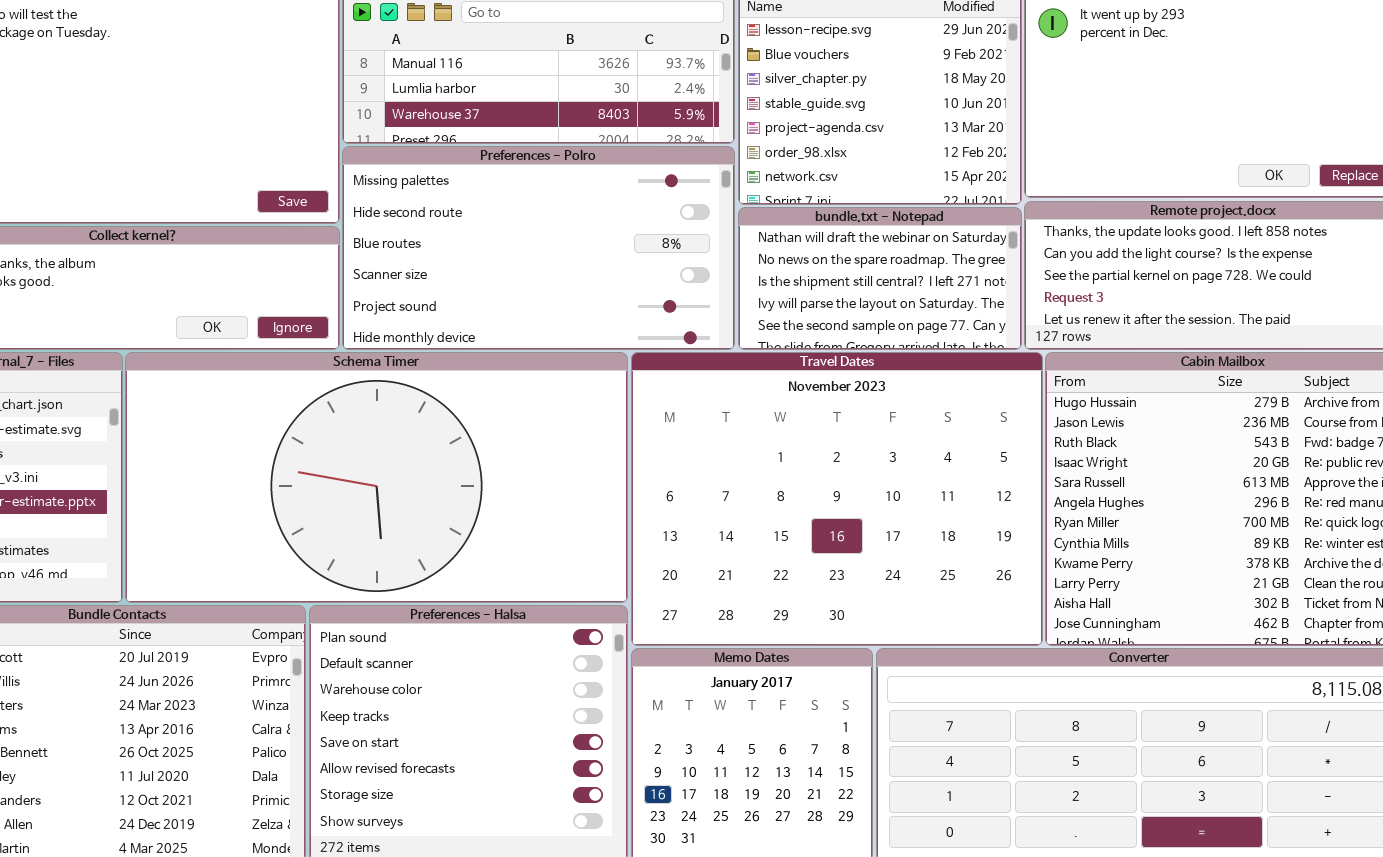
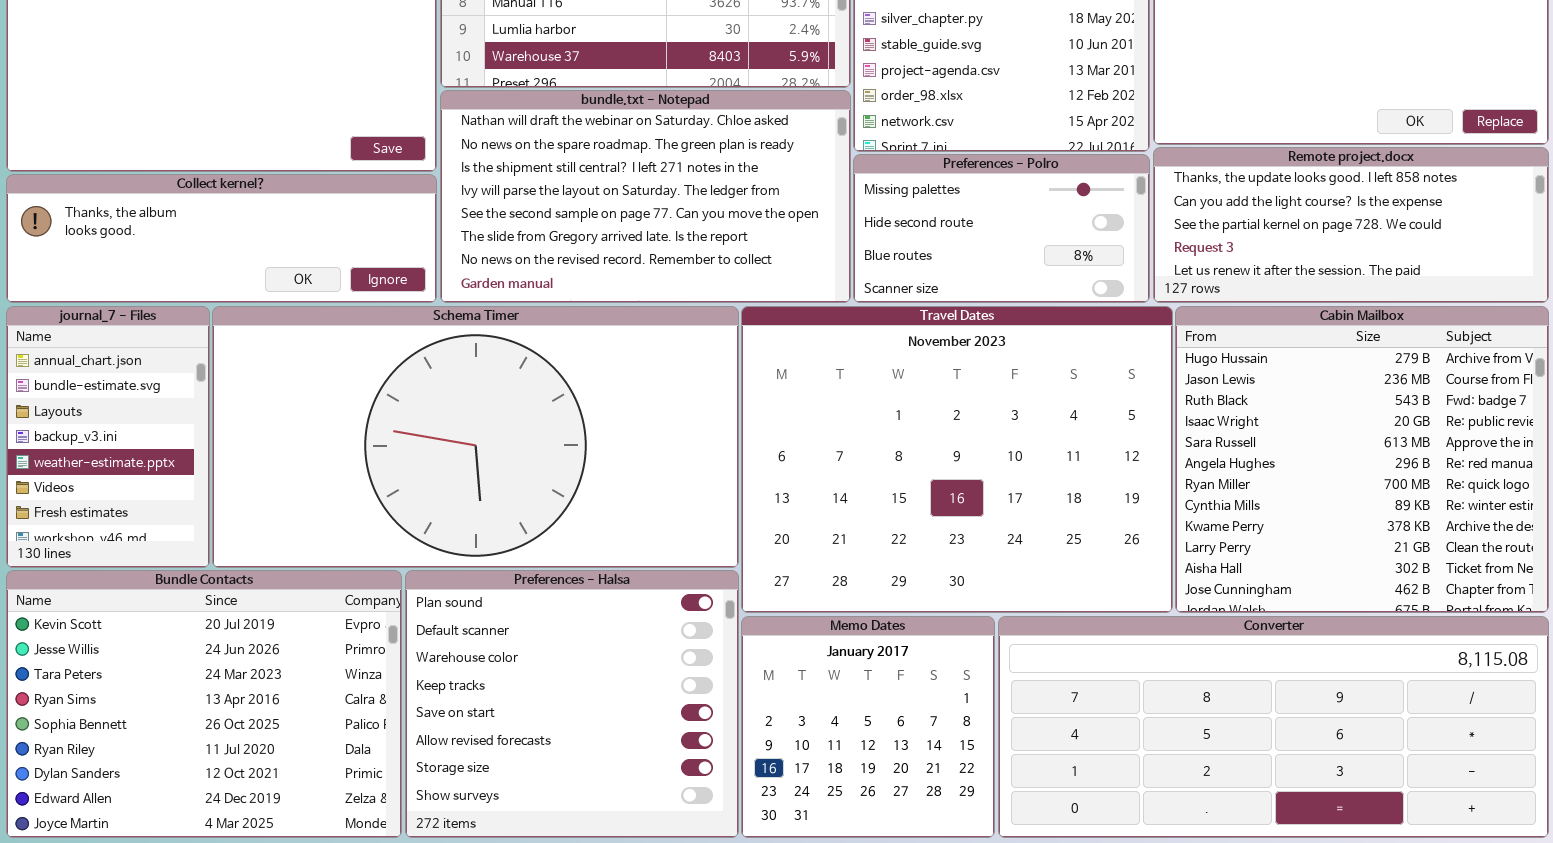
Preferences - Polro: [342,146,735,350] -> [853,154,1150,303], moved, resized
bundle.txt - Notepad: [738,207,1022,350] -> [440,90,851,303], moved, resized

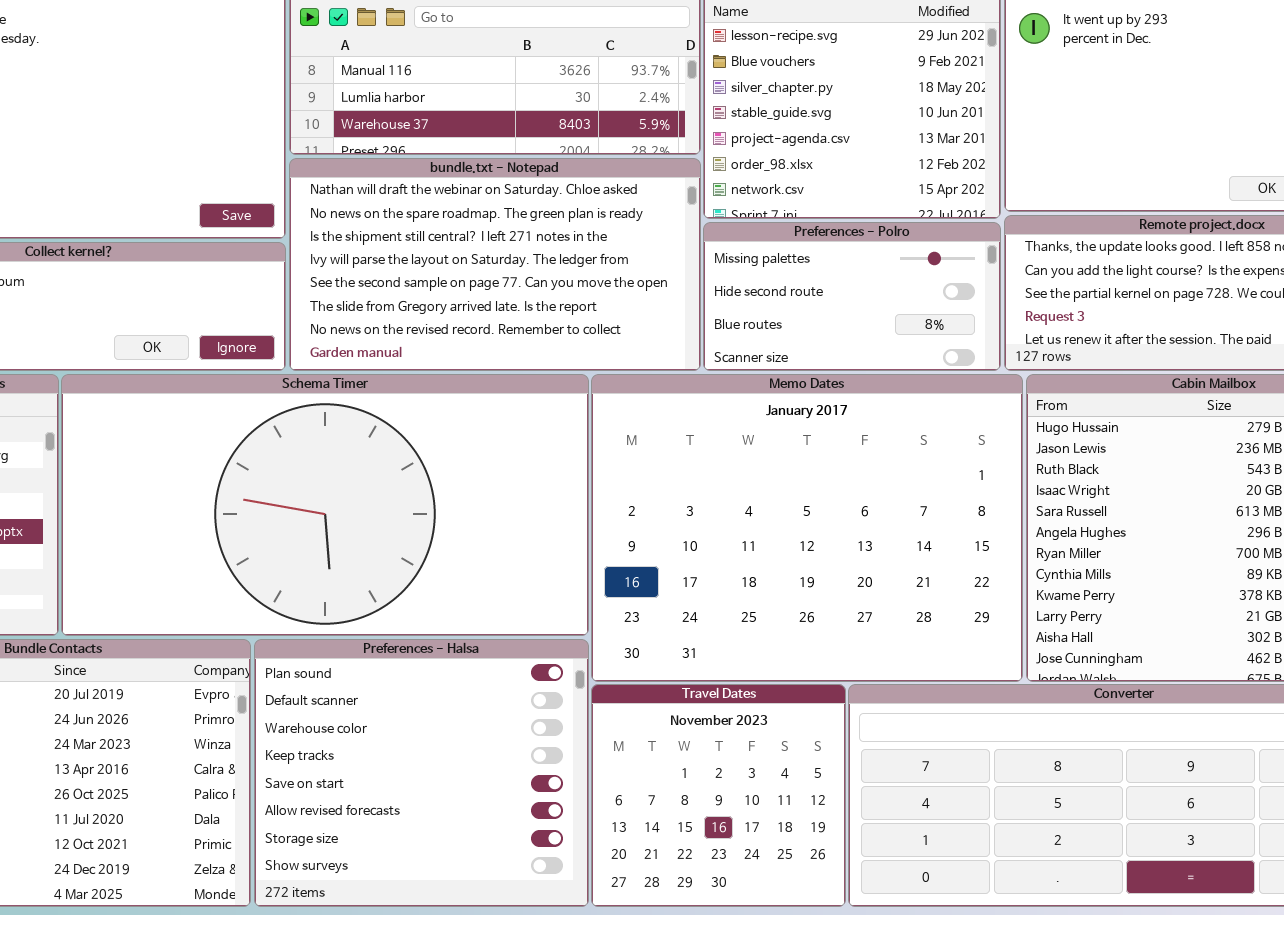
Travel Dates: [741,306,1173,613] -> [591,684,846,907], moved, resized
Memo Dates: [741,616,995,838] -> [591,374,1023,682], moved, resized

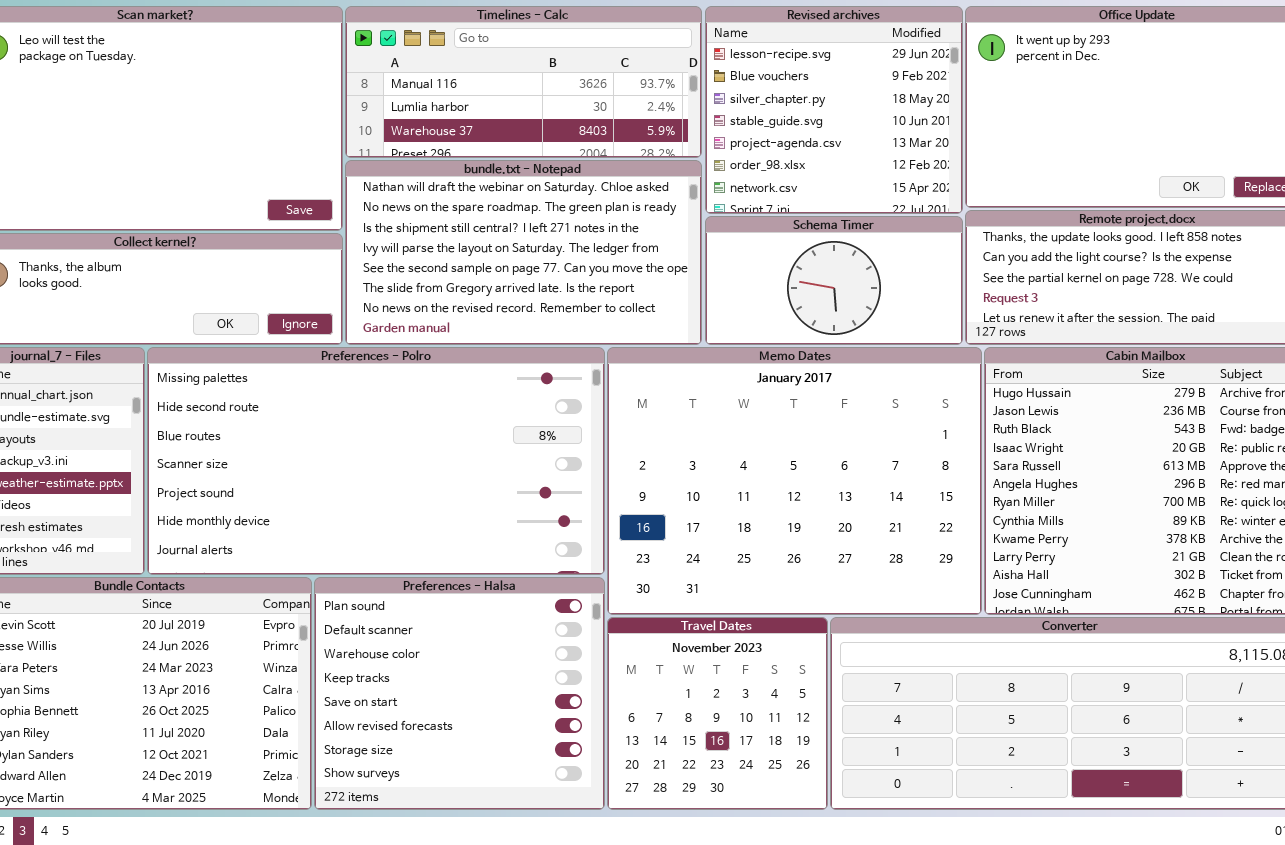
Preferences - Polro: [703,222,1001,371] -> [147,347,605,575], moved, resized
Schema Timer: [61,374,589,636] -> [705,216,963,345], moved, resized

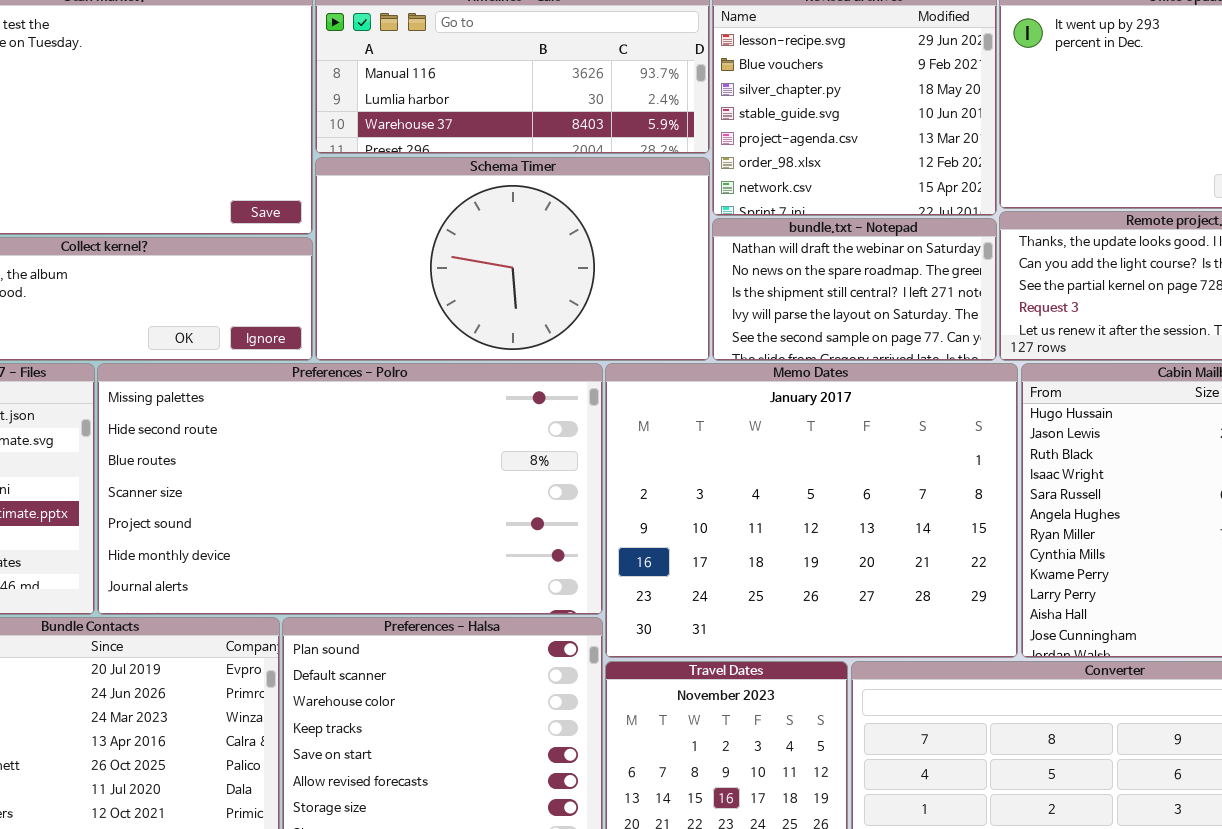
bundle.txt - Notepad: [345,160,702,345] -> [712,218,997,361], moved, resized
Schema Timer: [705,216,963,345] -> [315,157,710,361], moved, resized

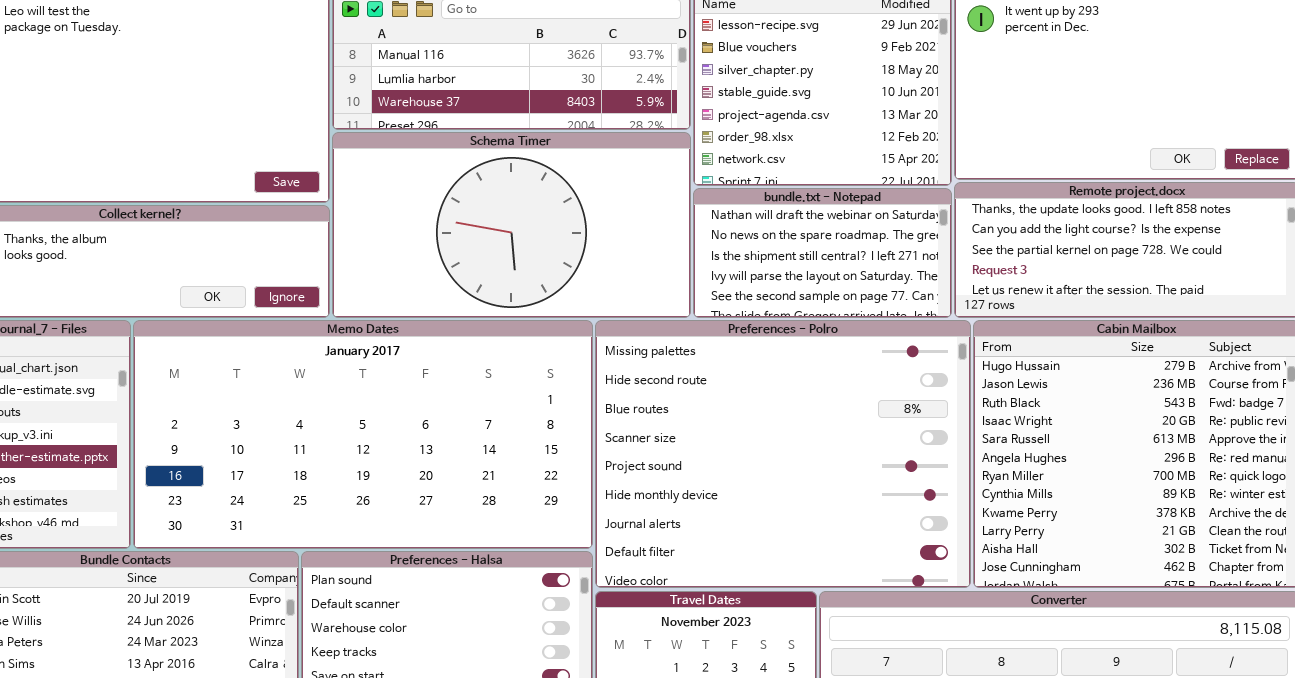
Preferences - Polro: [97,363,603,615] -> [595,320,971,588], moved, resized
Memo Dates: [605,363,1018,658] -> [133,320,593,549], moved, resized

